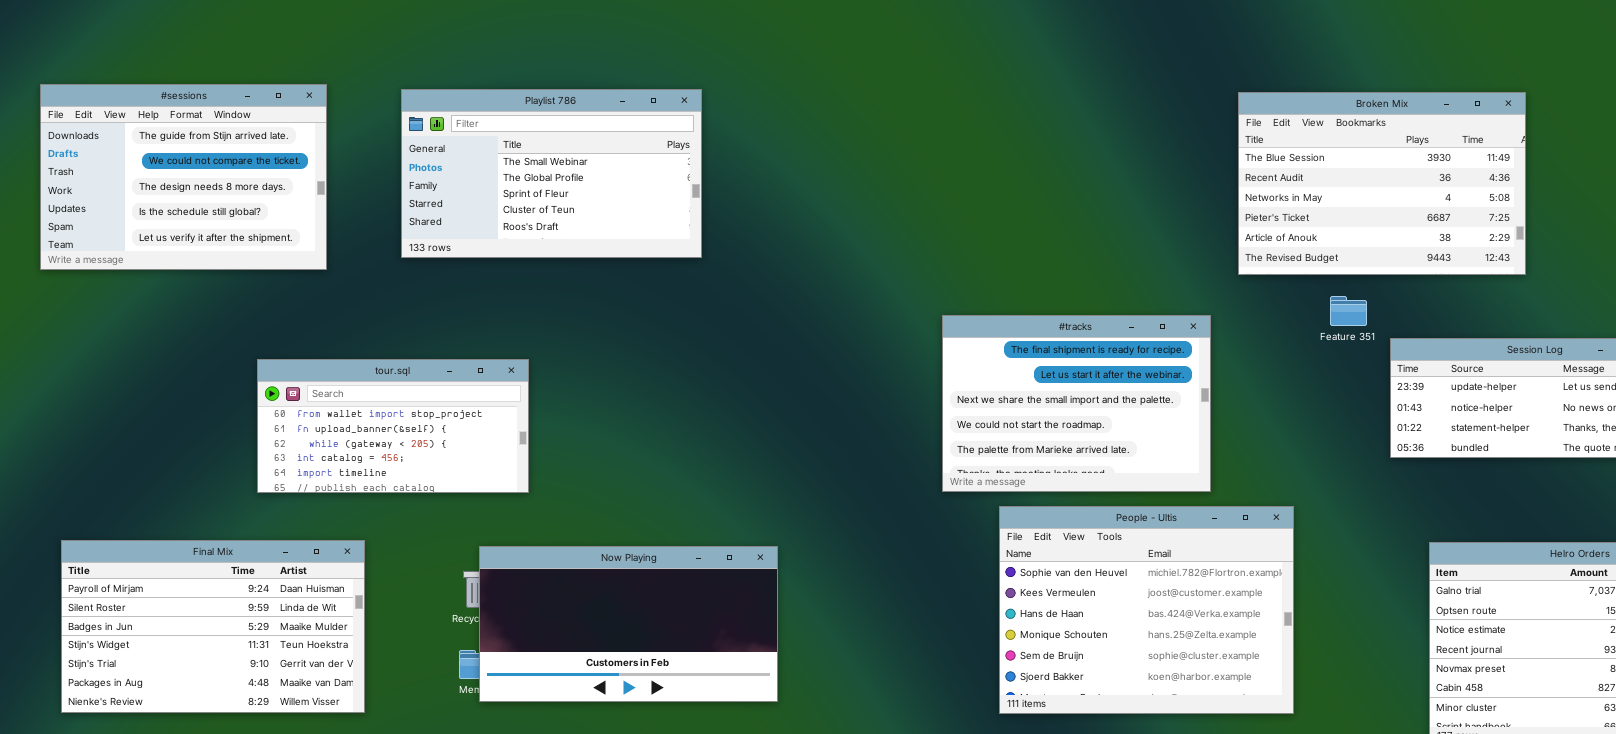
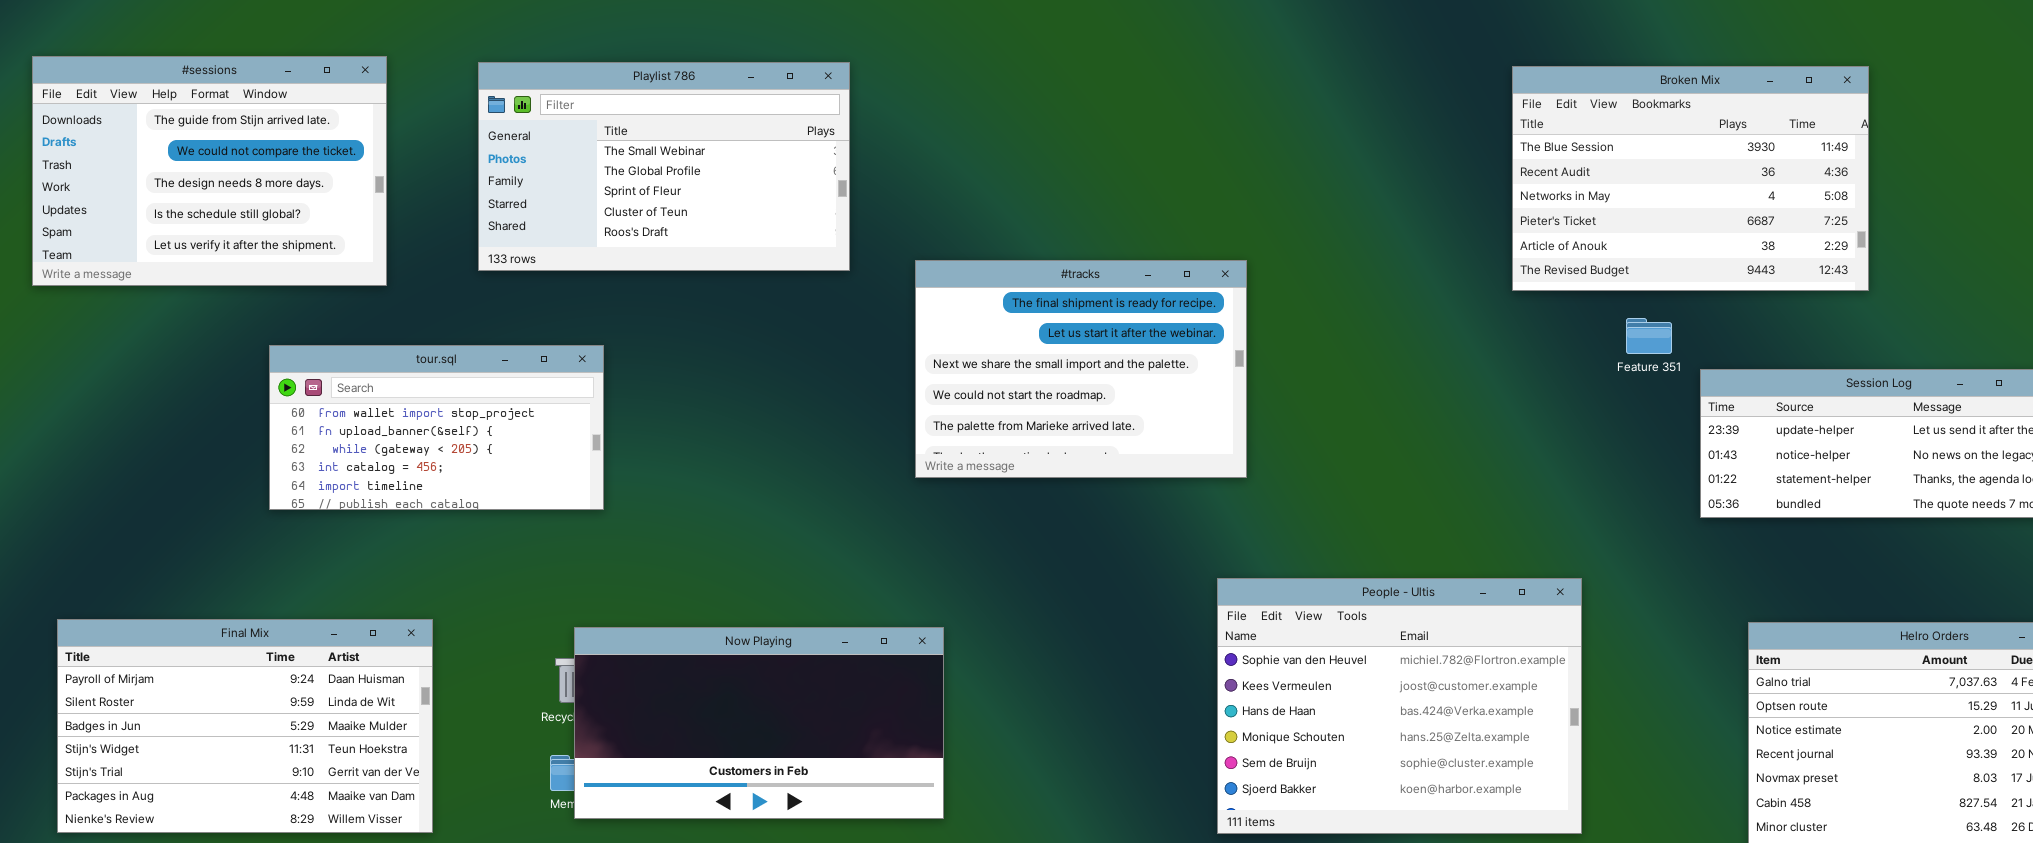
#tracks: [942,315,1211,492] -> [915,260,1247,478], moved
tour.sql: [257,359,529,493] -> [269,345,604,510], moved

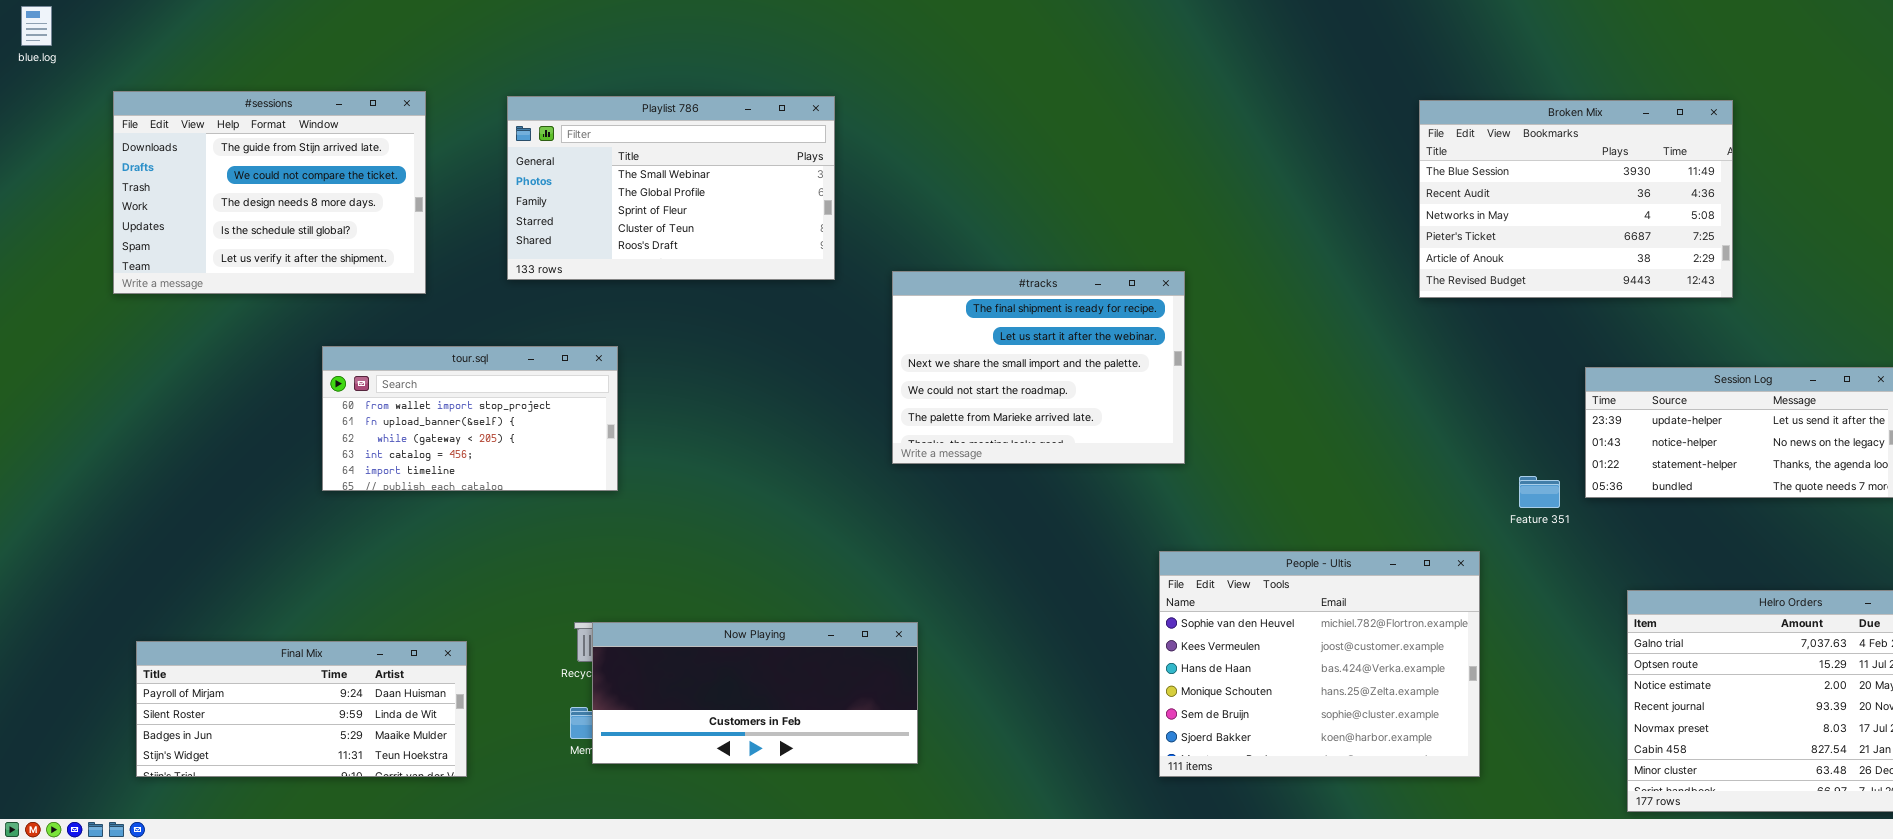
Feature 351: [1626,318,1672,354] -> [1519,476,1560,508], moved
Final Mix: [57,619,433,833] -> [136,641,467,777], resized
Now Playing: [574,627,944,819] -> [592,622,918,764], resized

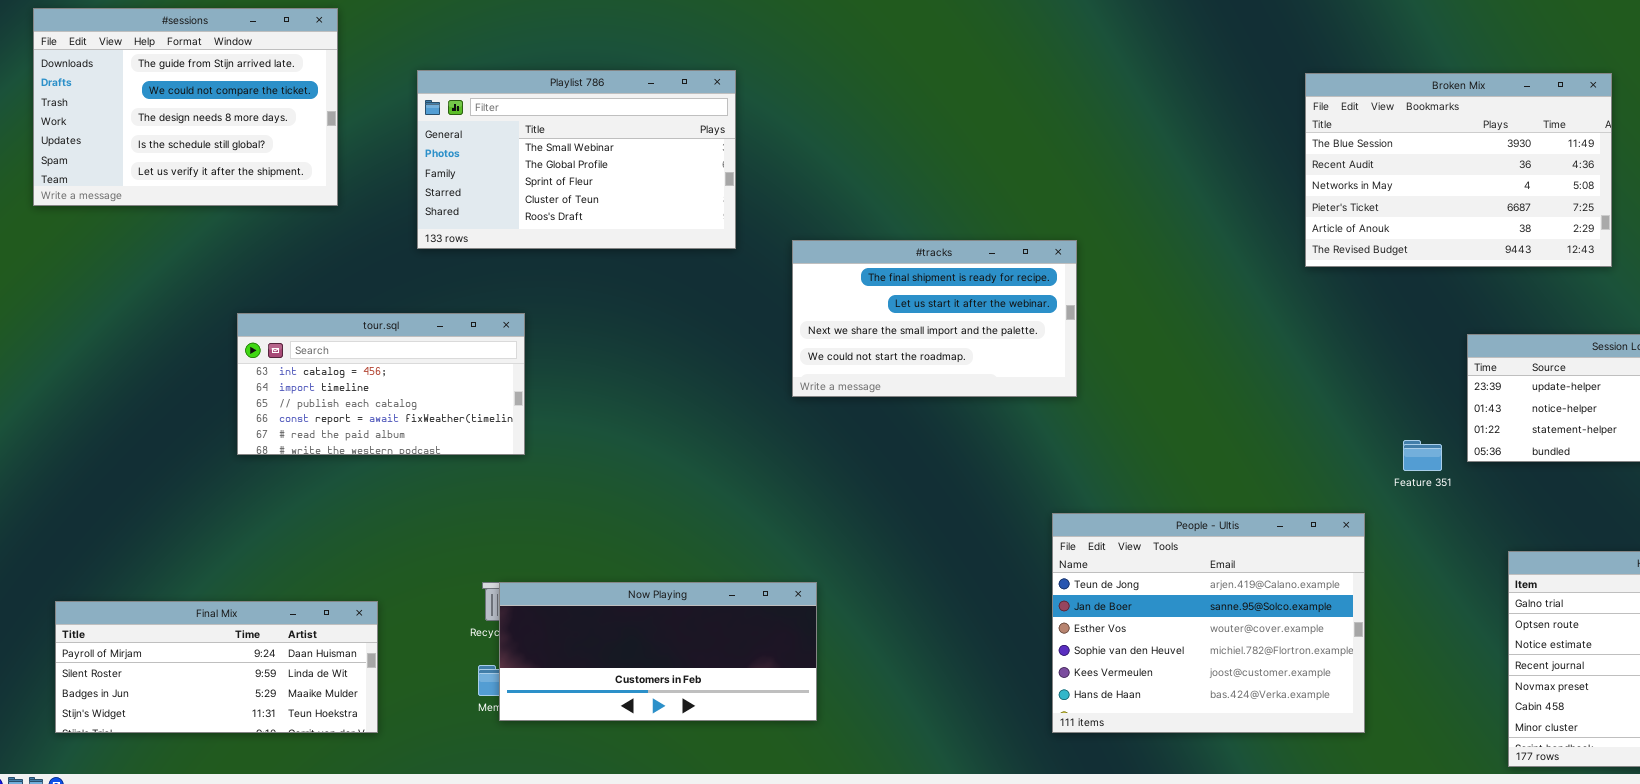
#sessions: [113,91,426,294] -> [33,8,338,206], moved
#tracks: [892,271,1185,464] -> [792,240,1077,397], resized
tour.sql: [322,346,618,491] -> [237,313,525,455], scrolled down 3 rows
People - Ultis: [1159,551,1480,777] -> [1052,513,1365,733], scrolled up 3 rows

